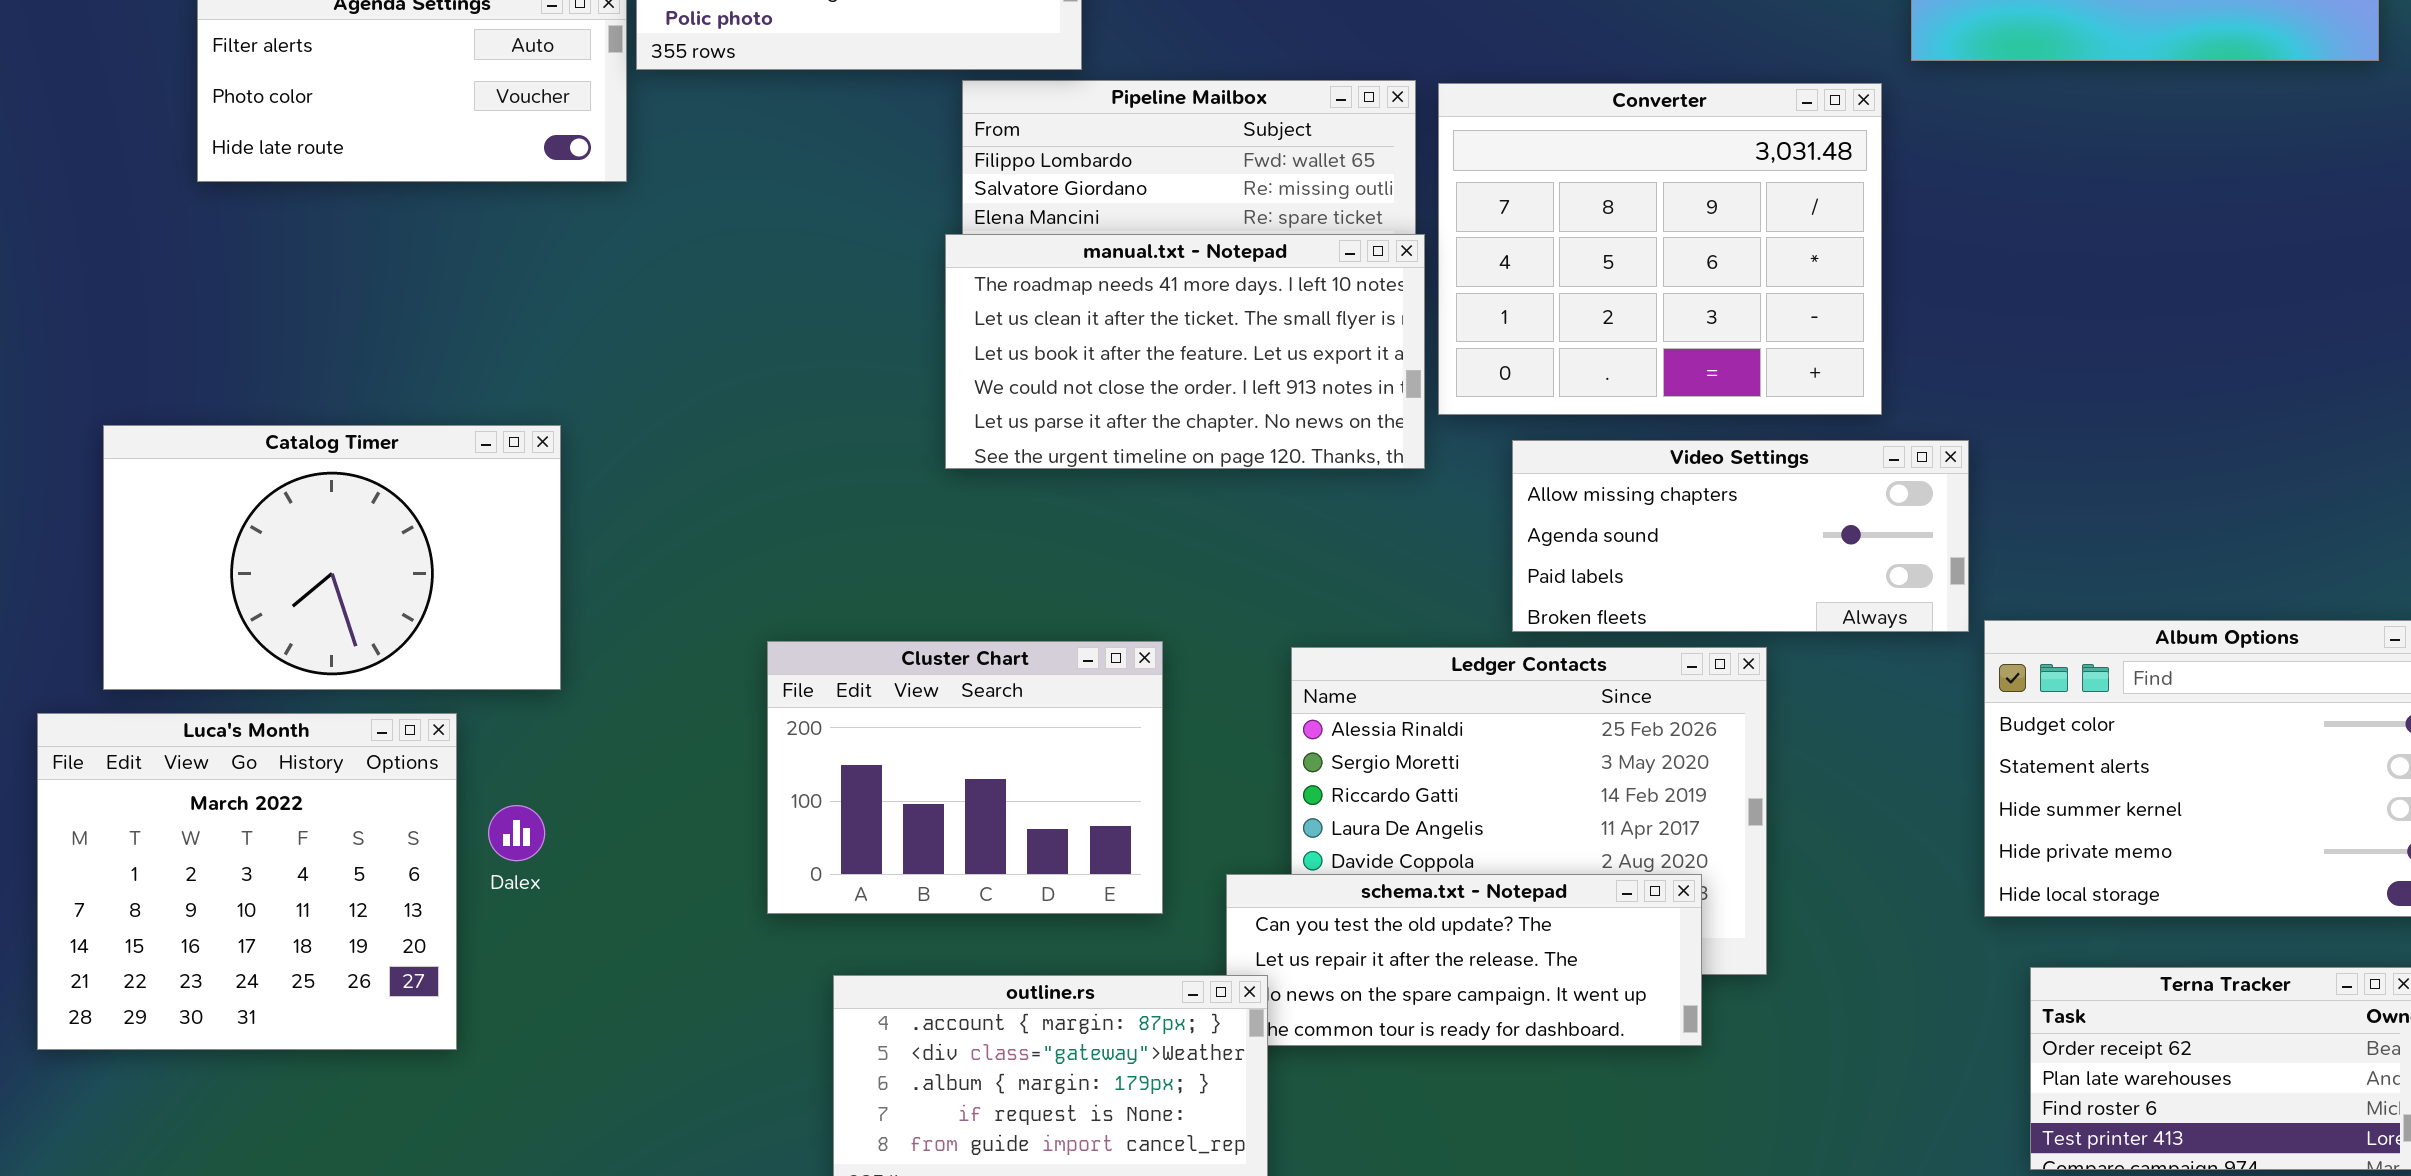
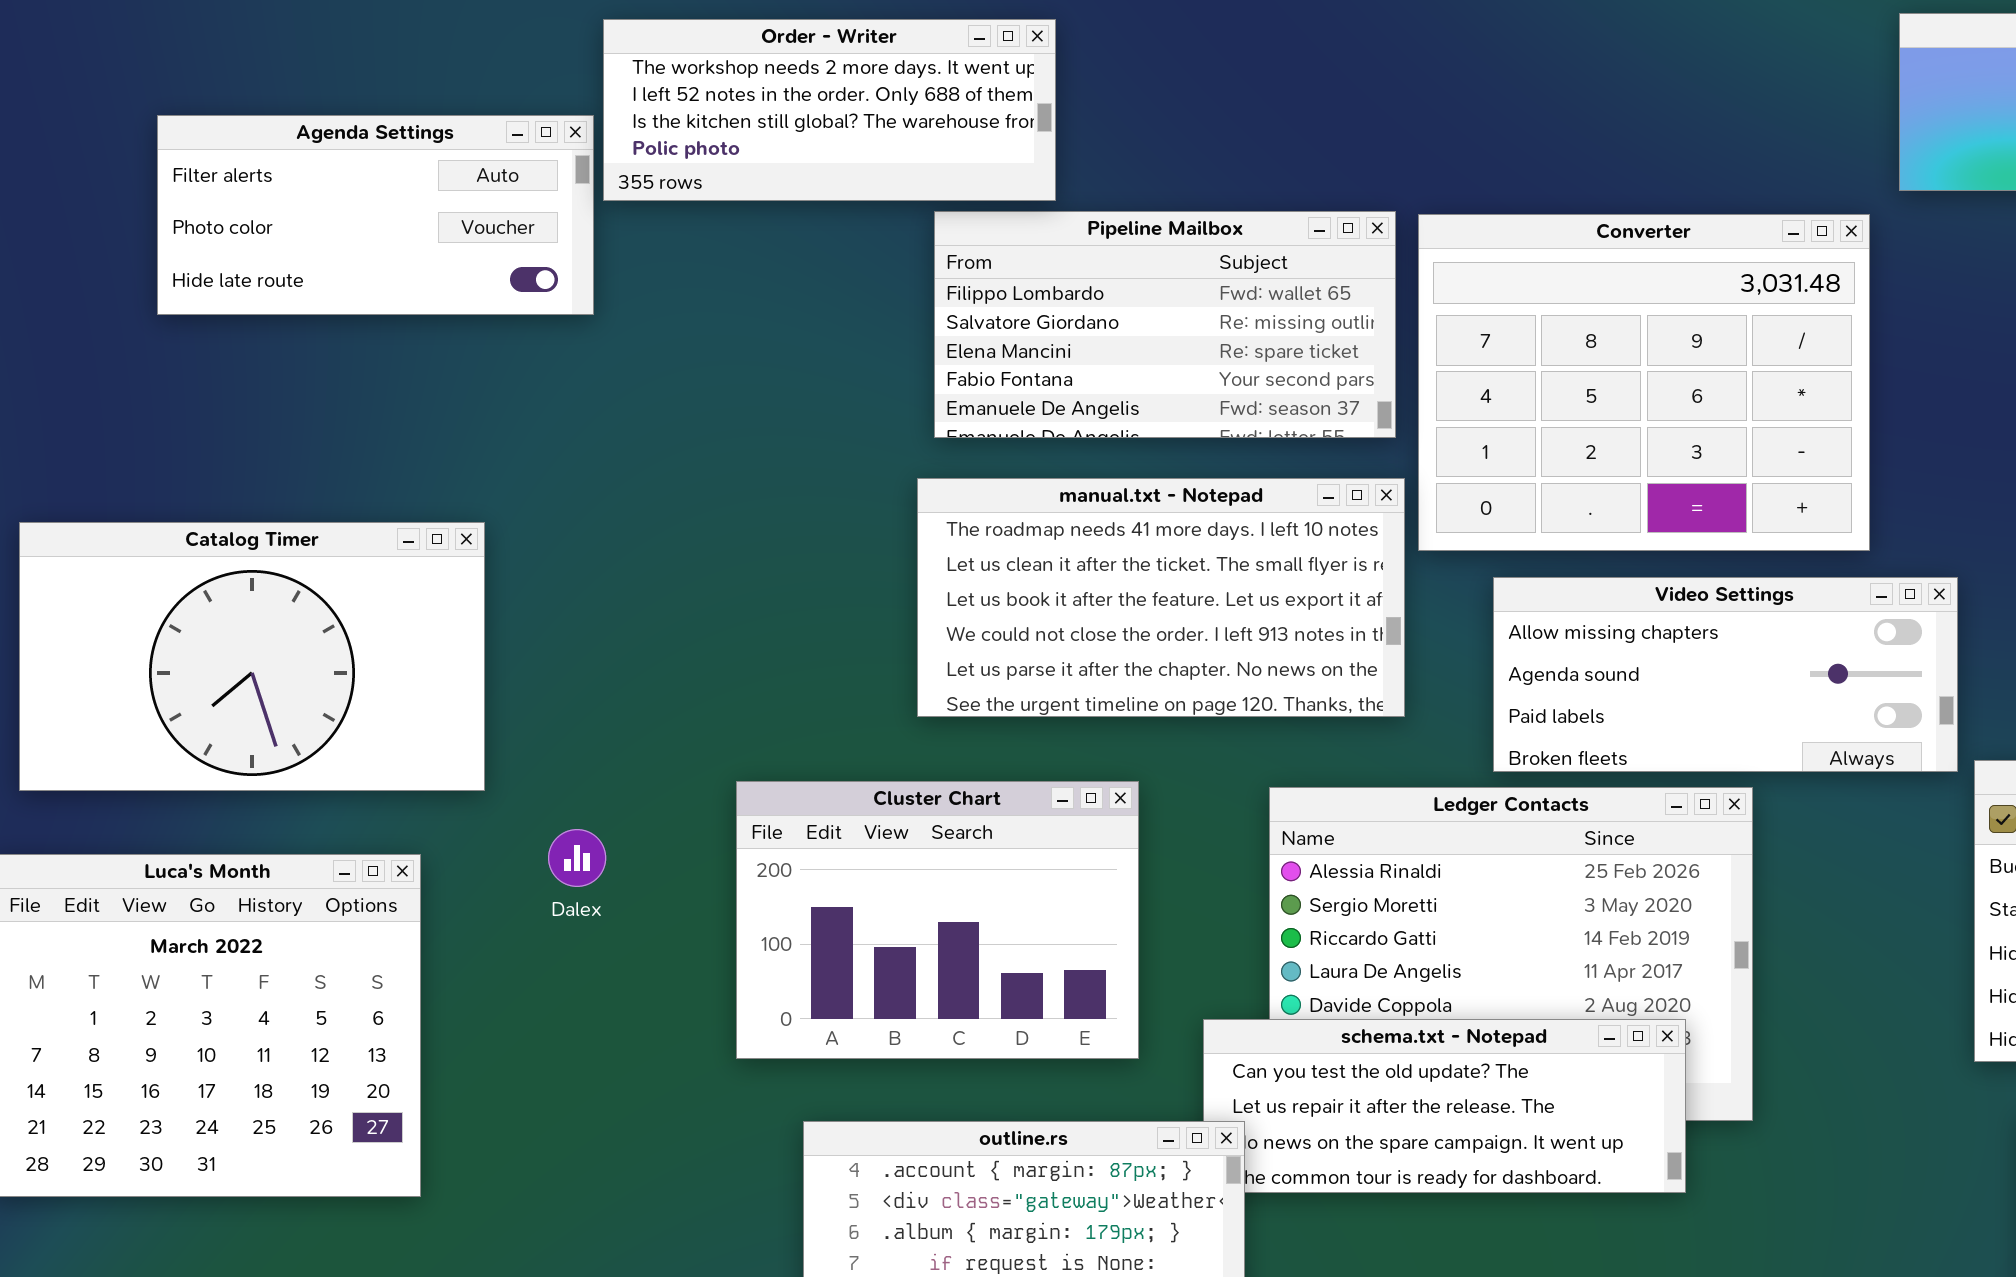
manual.txt - Notepad: [945,234,1425,469] -> [917,478,1405,717], moved
Catalog Timer: [103,425,561,690] -> [19,522,485,791], moved
Dalex: [488,805,545,861] -> [548,829,606,887], moved

